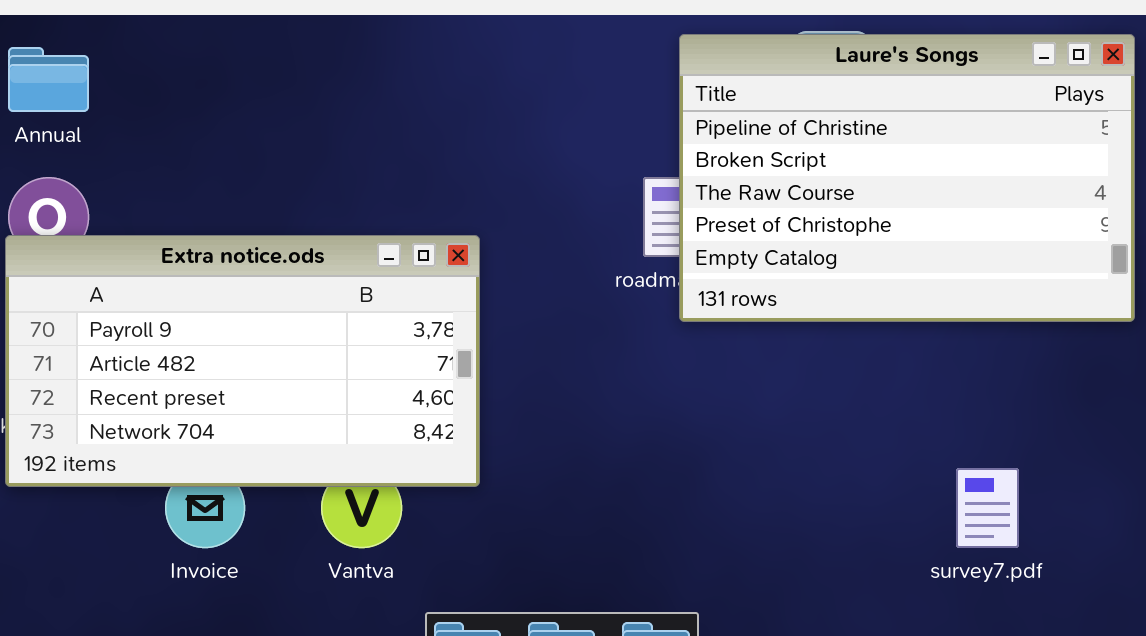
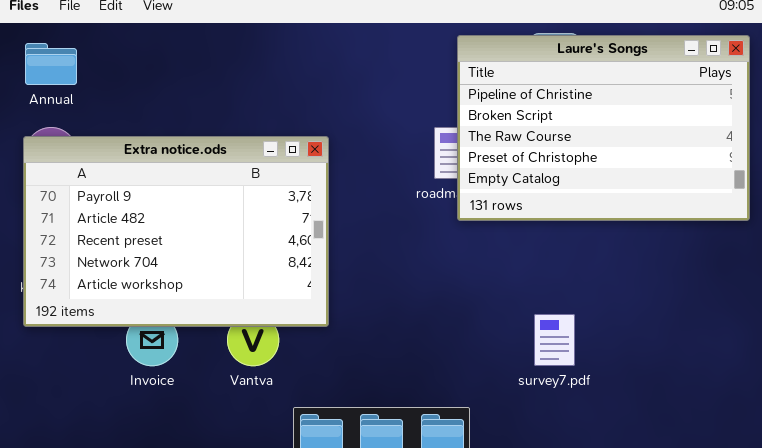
Extra notice.ods: [5,235,480,487] -> [23,136,329,327], resized
survey7.pdf: [956,468,1019,548] -> [534,314,575,366], moved

